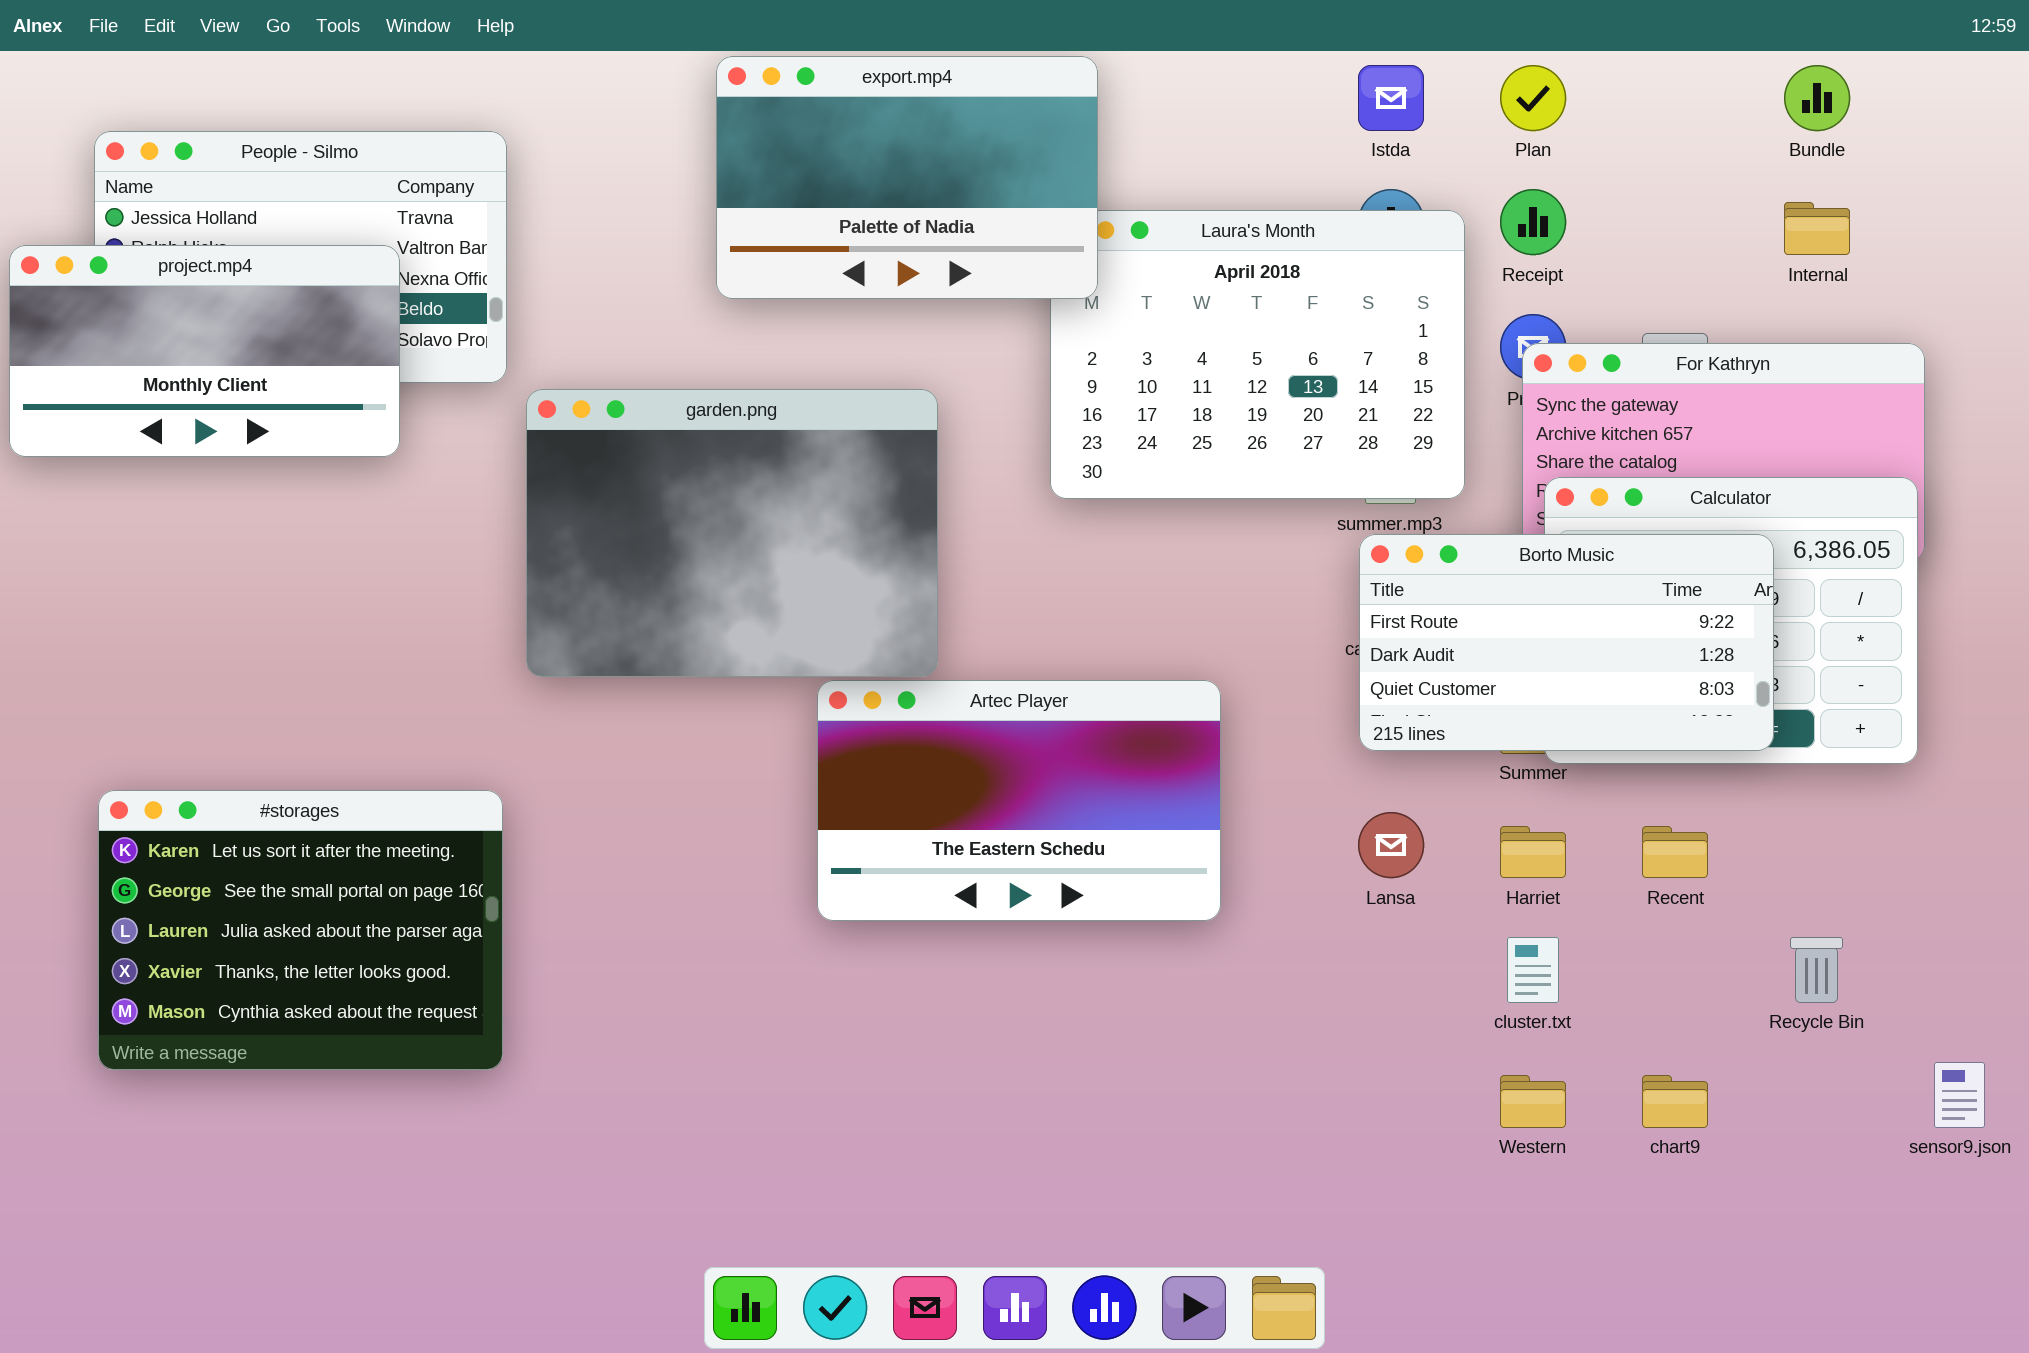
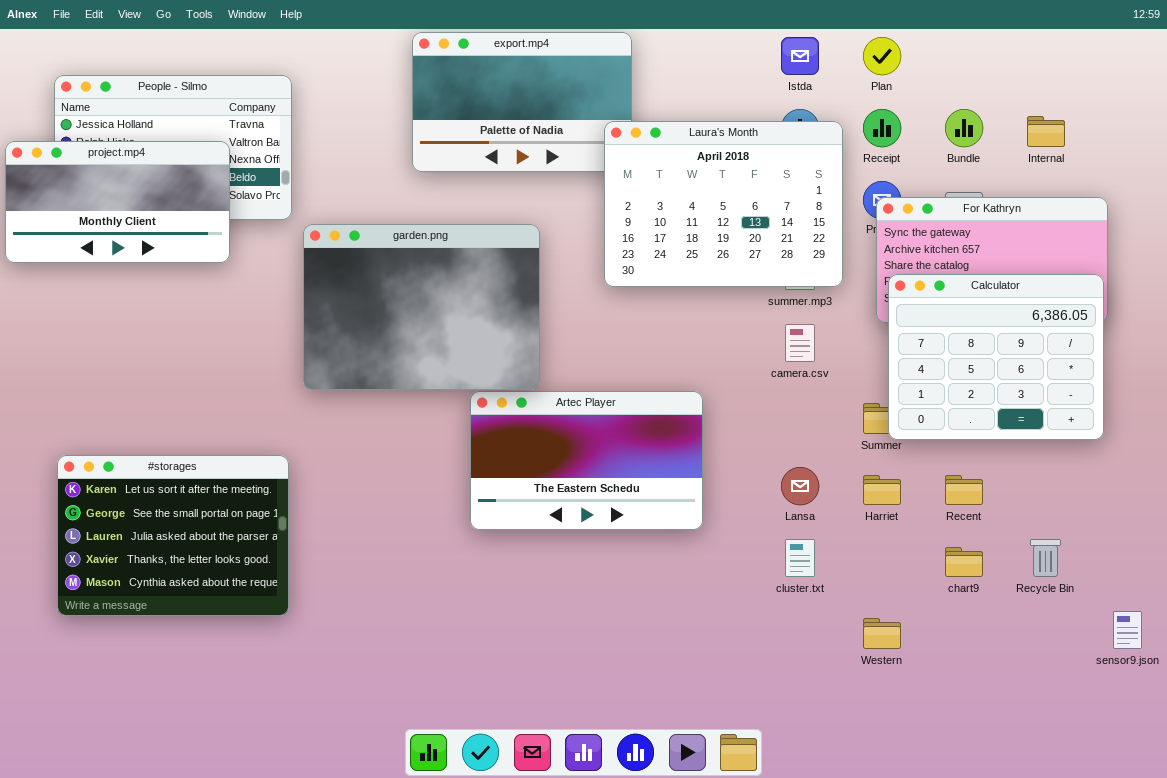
Bundle: [1784,65,1850,131] -> [945,109,983,147], moved
Laura's Month: [1050,210,1465,499] -> [604,121,843,287], raised
Borto Music: [1359,534,1774,751] -> none, closed
cluster.txt: [1507,937,1559,1003] -> [785,539,815,577], moved
chart9: [1642,1075,1708,1128] -> [945,547,983,577], moved

